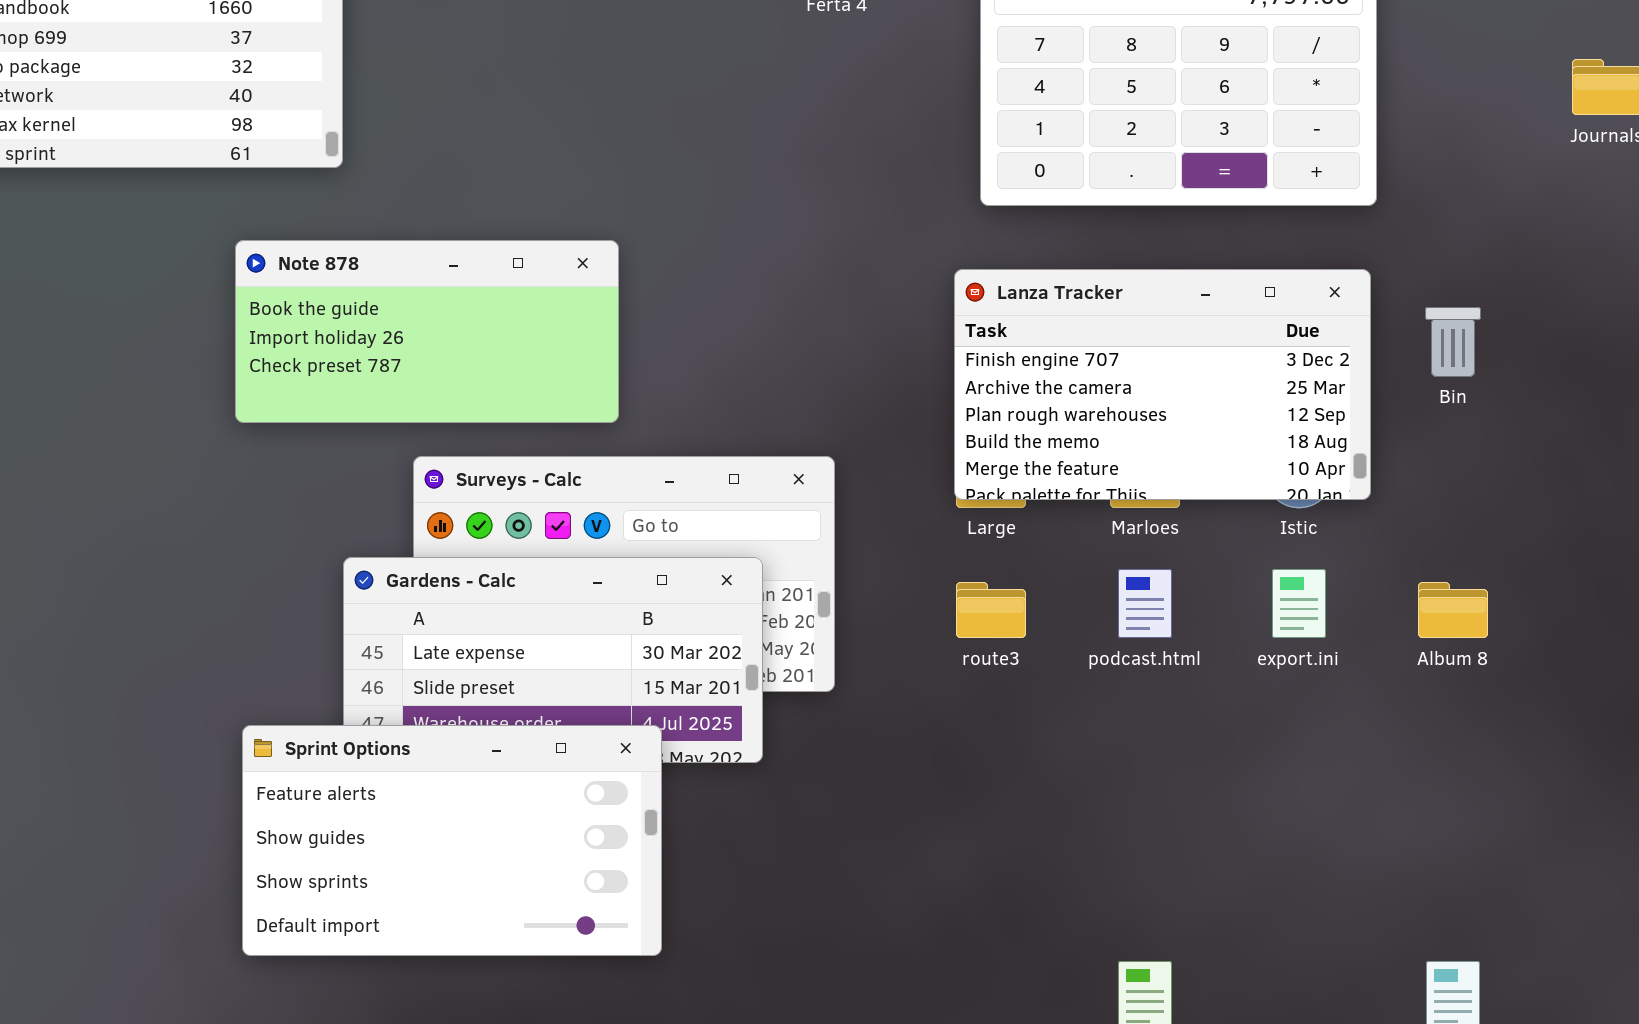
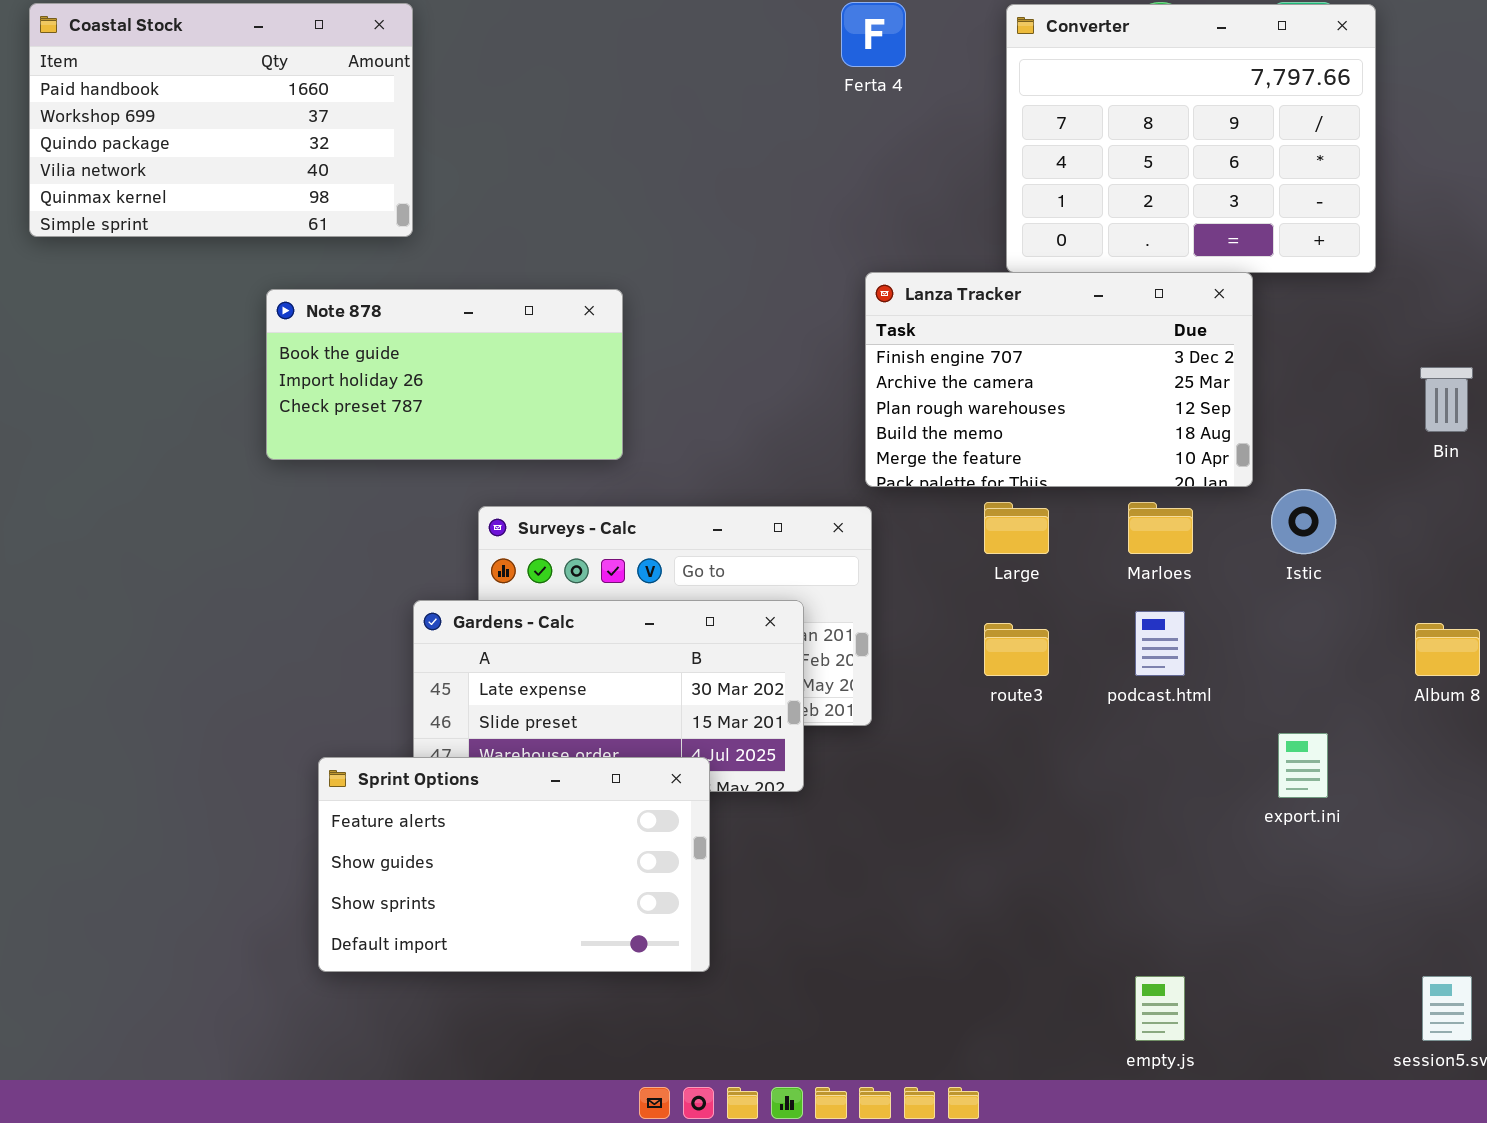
Note 878: [235,240,619,423] -> [266,289,623,460], moved
Lanza Tracker: [954,269,1371,500] -> [865,272,1253,487], moved
export.ini: [1272,569,1326,638] -> [1278,733,1328,798], moved

